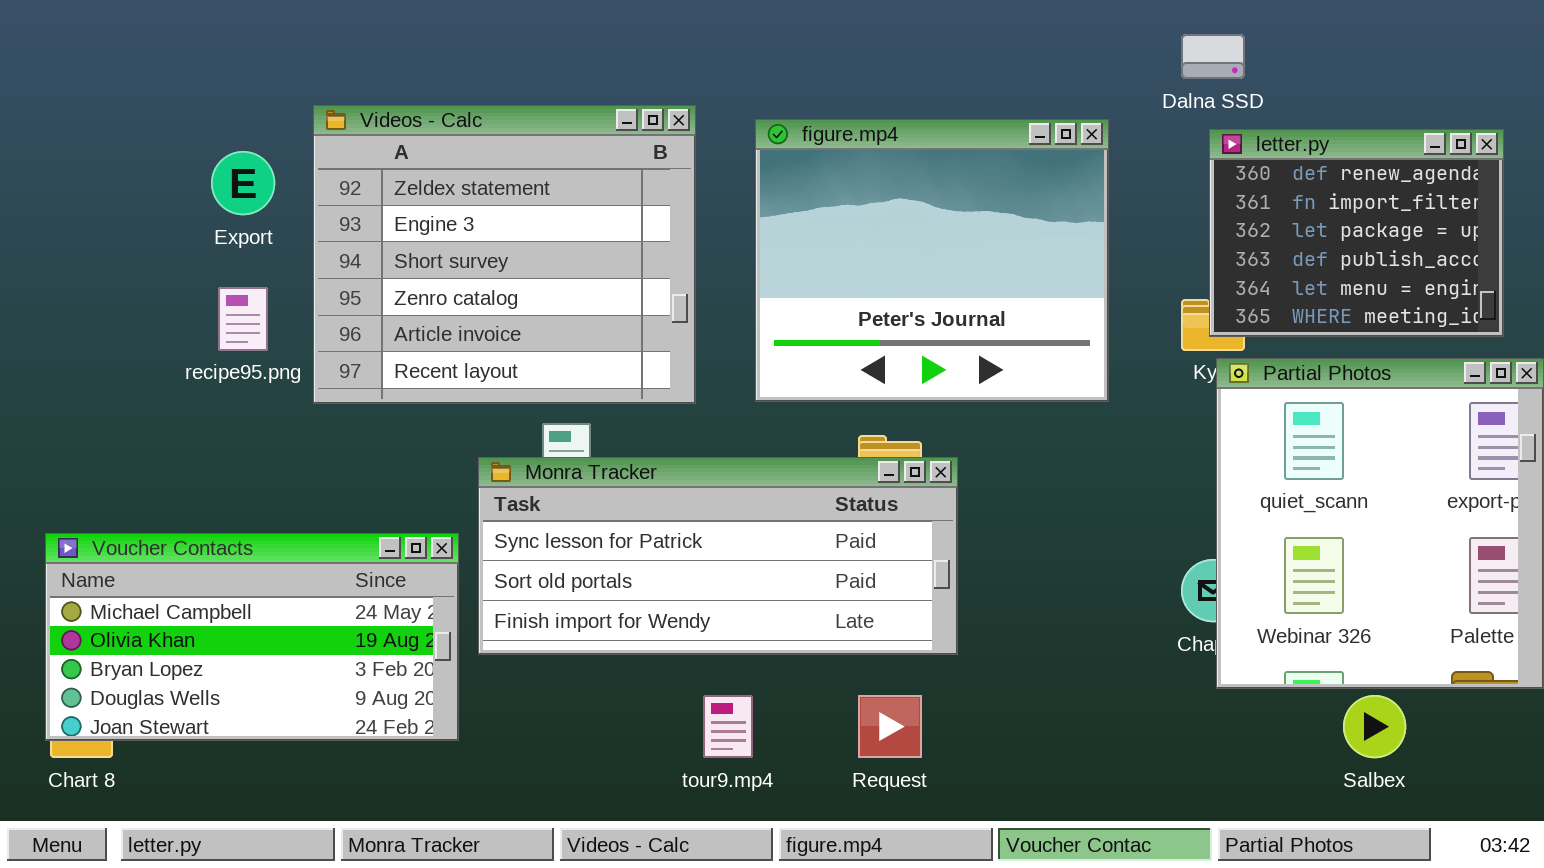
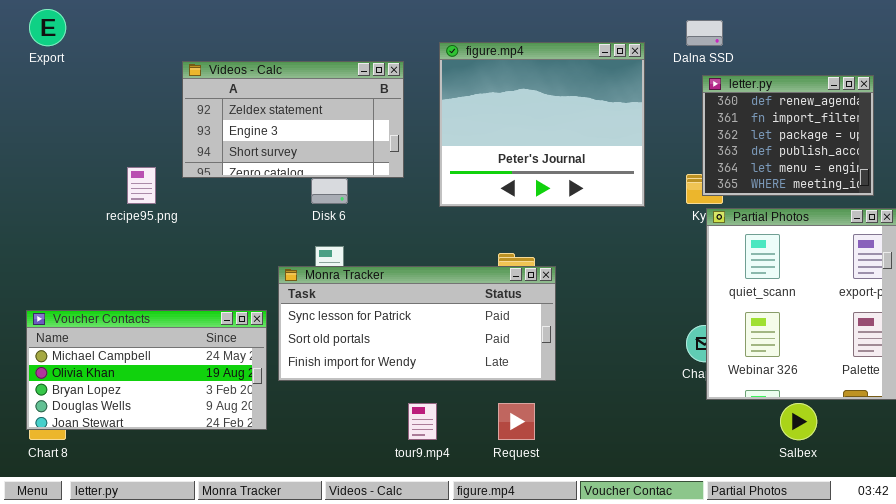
Videos - Calc: [313,105,696,404] -> [182,61,404,178], resized
figure.mp4: [755,119,1109,402] -> [439,42,645,207], moved
Export: [211,151,275,215] -> [29,9,66,46], moved

